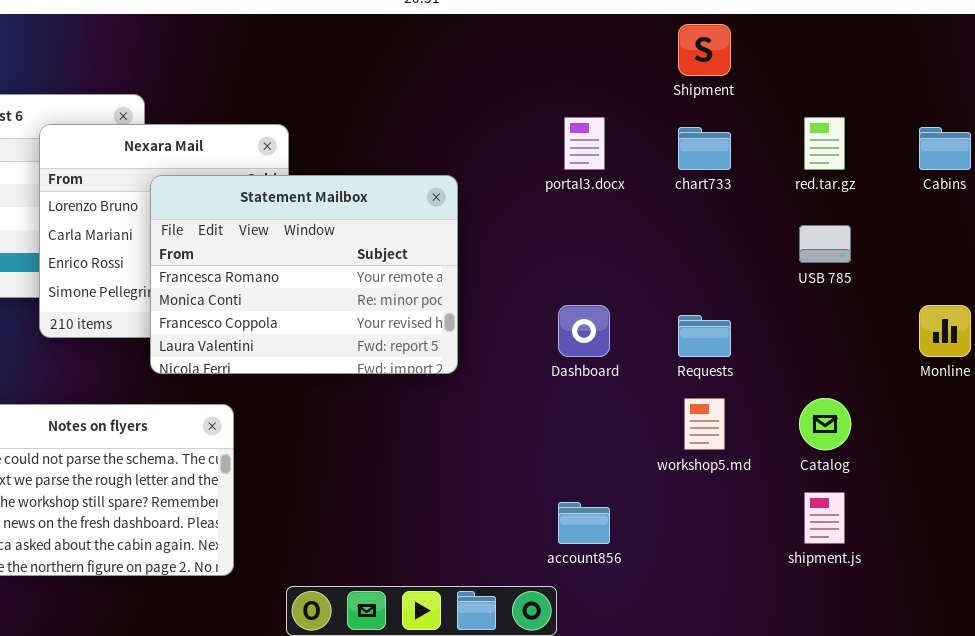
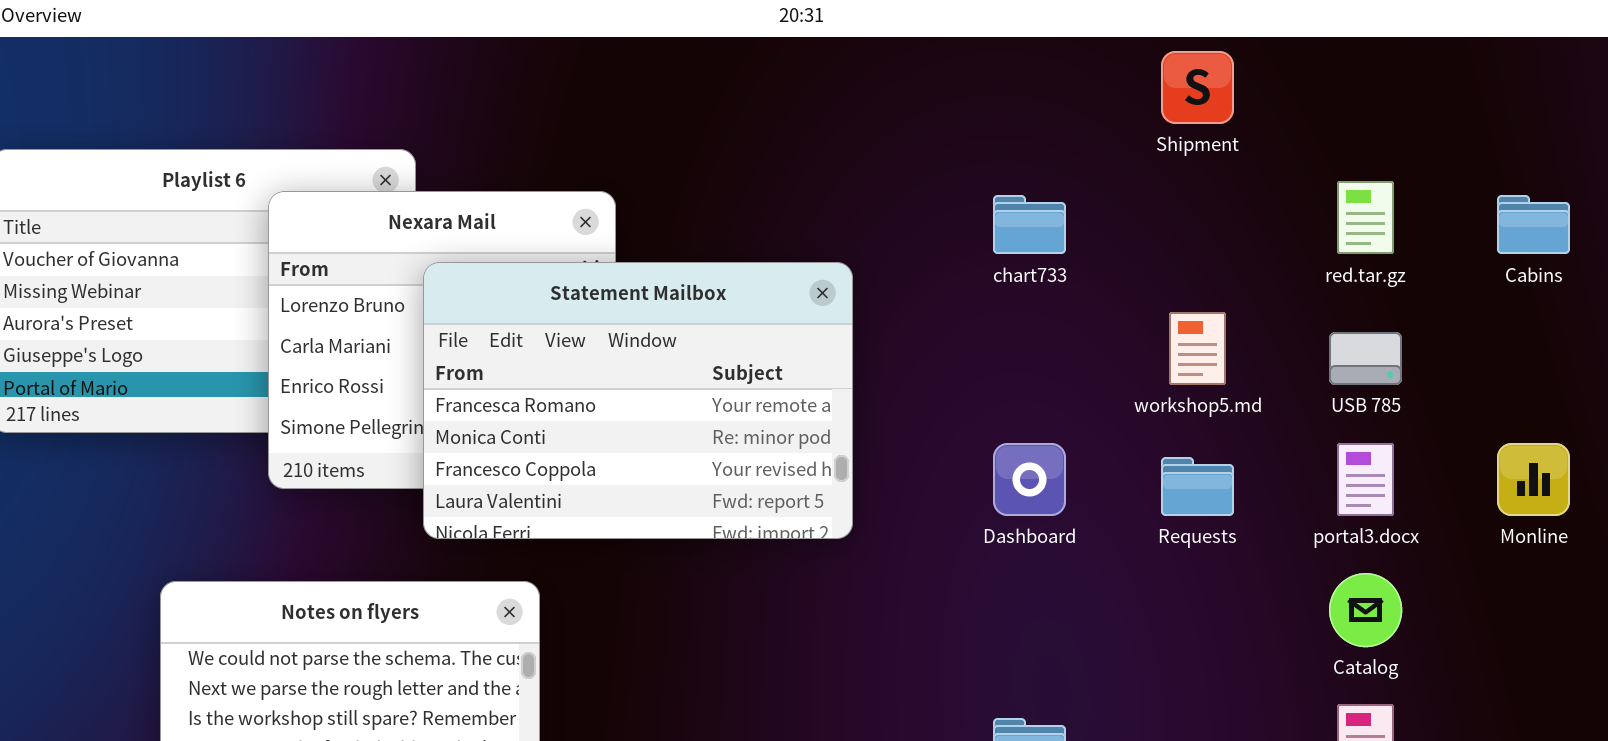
portal3.docx: [564,117,605,170] -> [1337,443,1394,516], moved
chart733: [678,127,731,170] -> [993,195,1066,254], moved
workshop5.md: [684,398,725,450] -> [1169,312,1226,385], moved

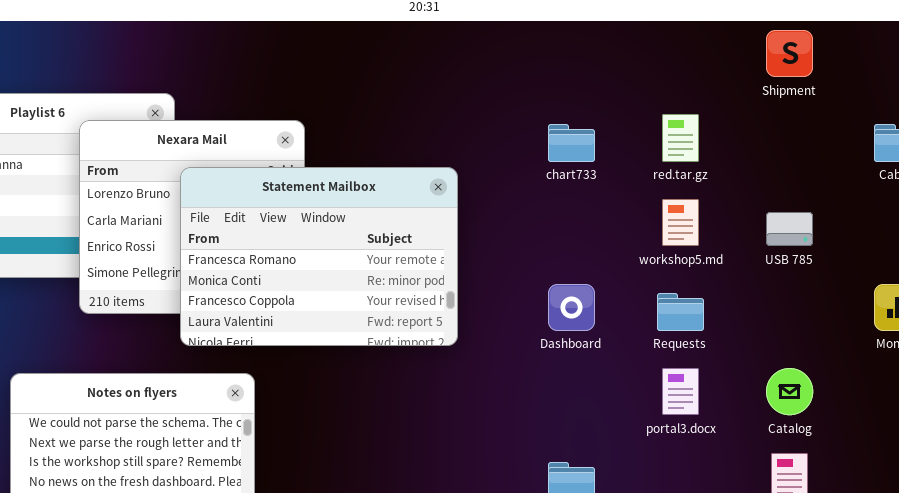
Shipment: [1161,51,1234,124] -> [766,30,813,77], moved
red.tar.gz: [1337,181,1394,254] -> [662,114,699,162], moved
portal3.docx: [1337,443,1394,516] -> [662,368,699,415], moved

